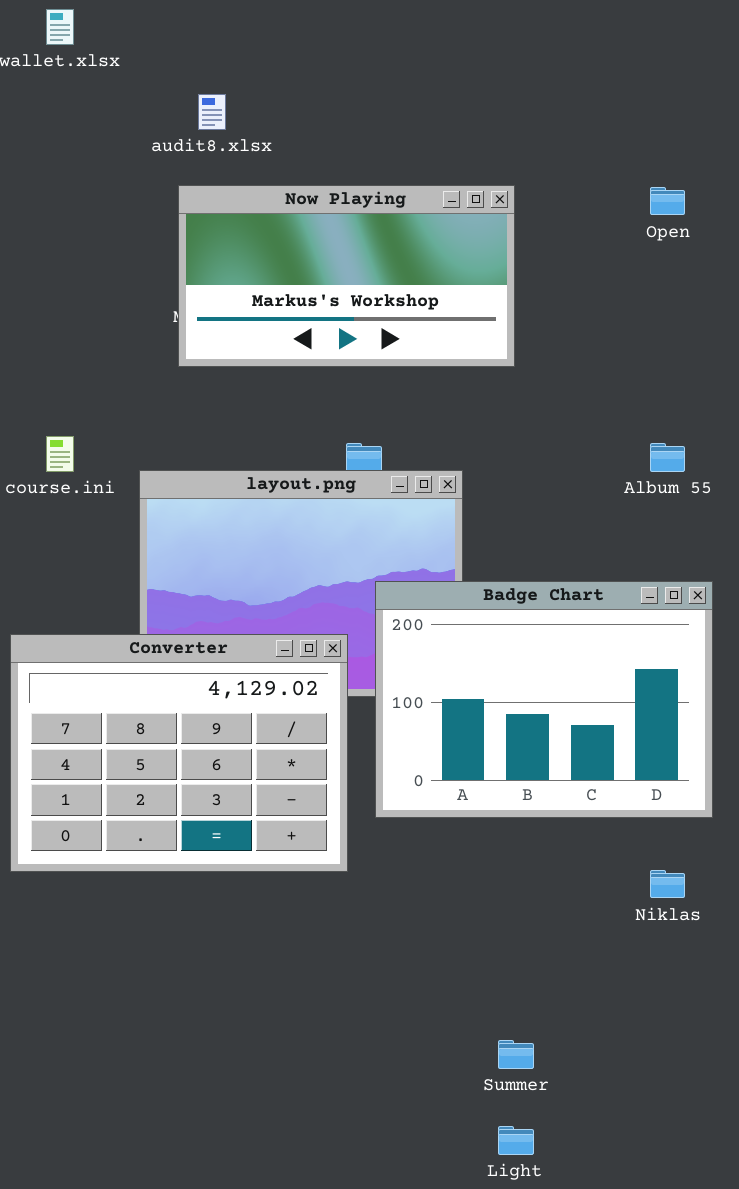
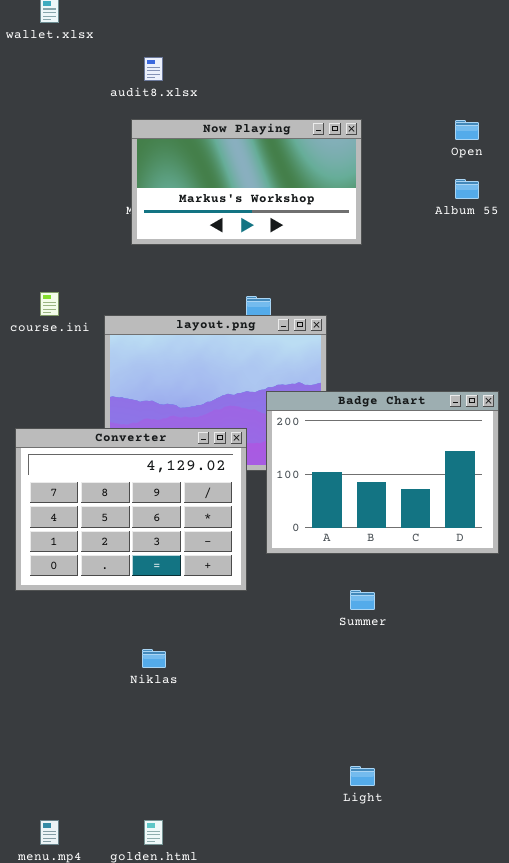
Album 55: [650,443,685,472] -> [455,179,479,199], moved
Niklas: [650,870,685,898] -> [142,649,166,668], moved
Summer: [498,1040,534,1069] -> [350,590,375,610], moved

